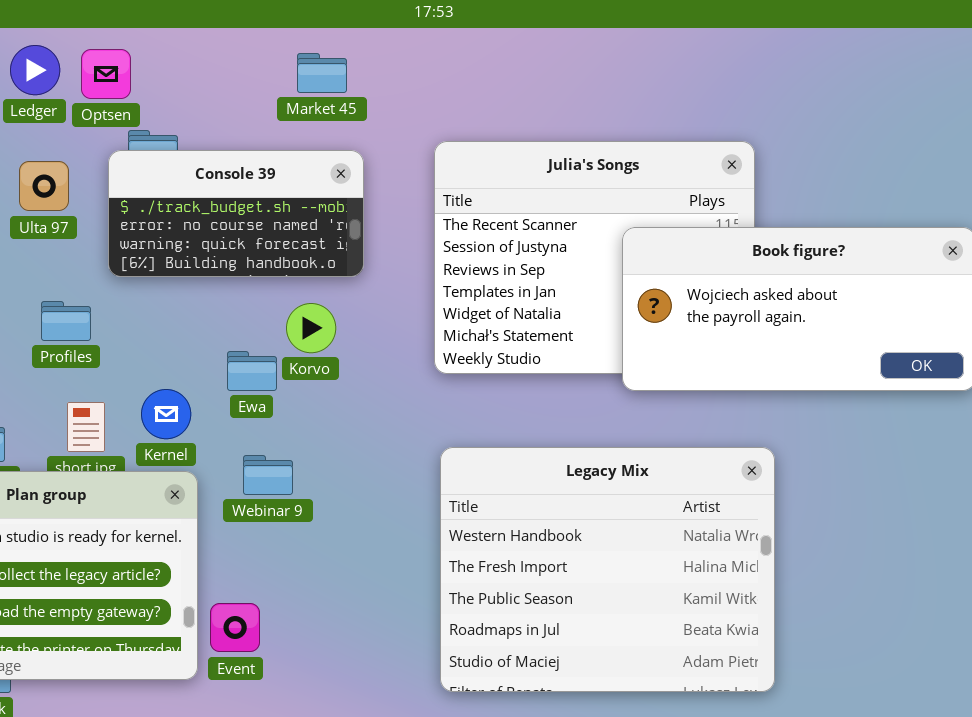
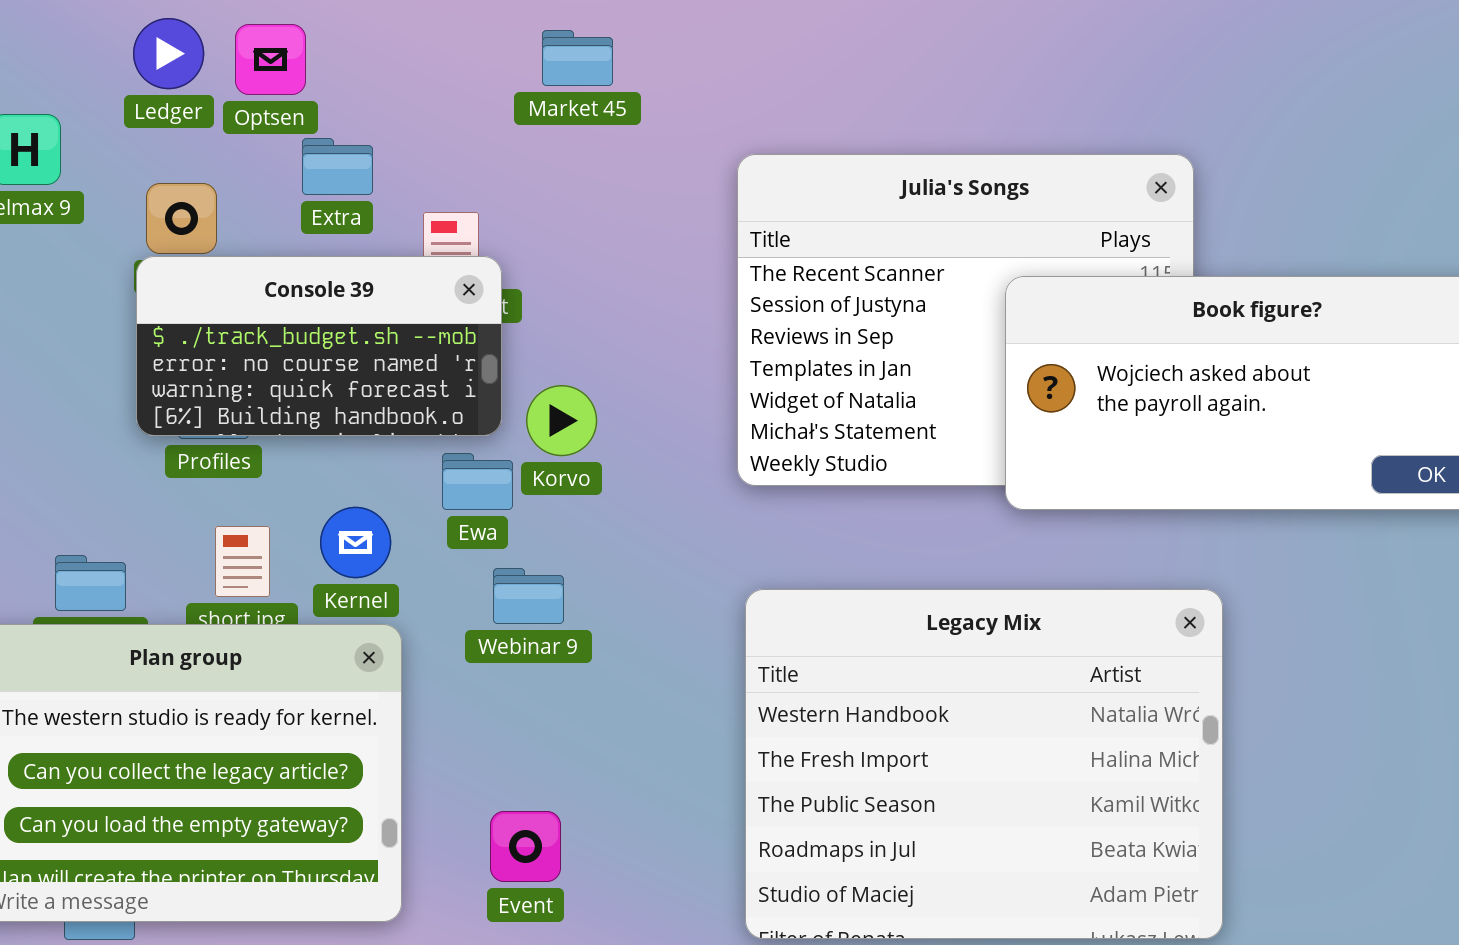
Console 39: [108,150,364,277] -> [136,256,502,436], moved
Webinar 9: [243,455,293,495] -> [493,568,564,624], moved
Event: [210,603,260,652] -> [490,811,561,882], moved

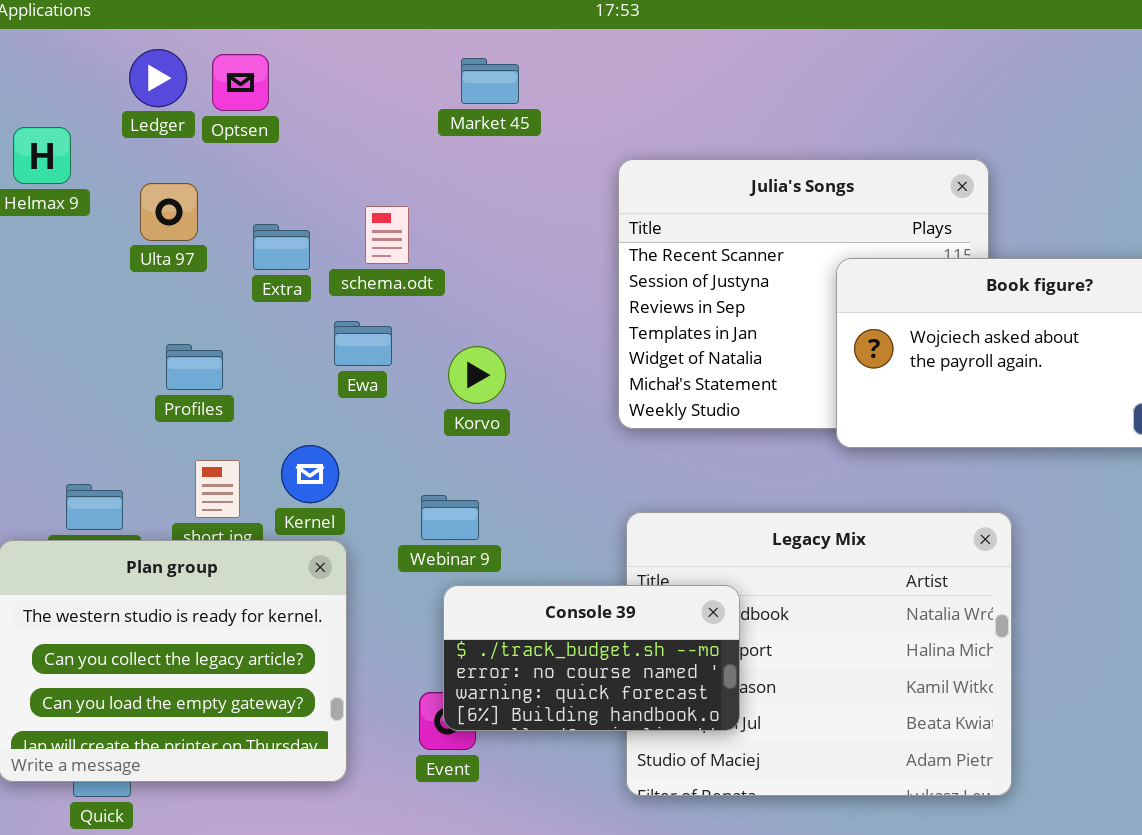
Extra: [302,138,373,195] -> [253,224,310,270], moved
Console 39: [136,256,502,436] -> [443,585,740,731], moved
Ewa: [442,453,513,510] -> [334,321,392,366], moved

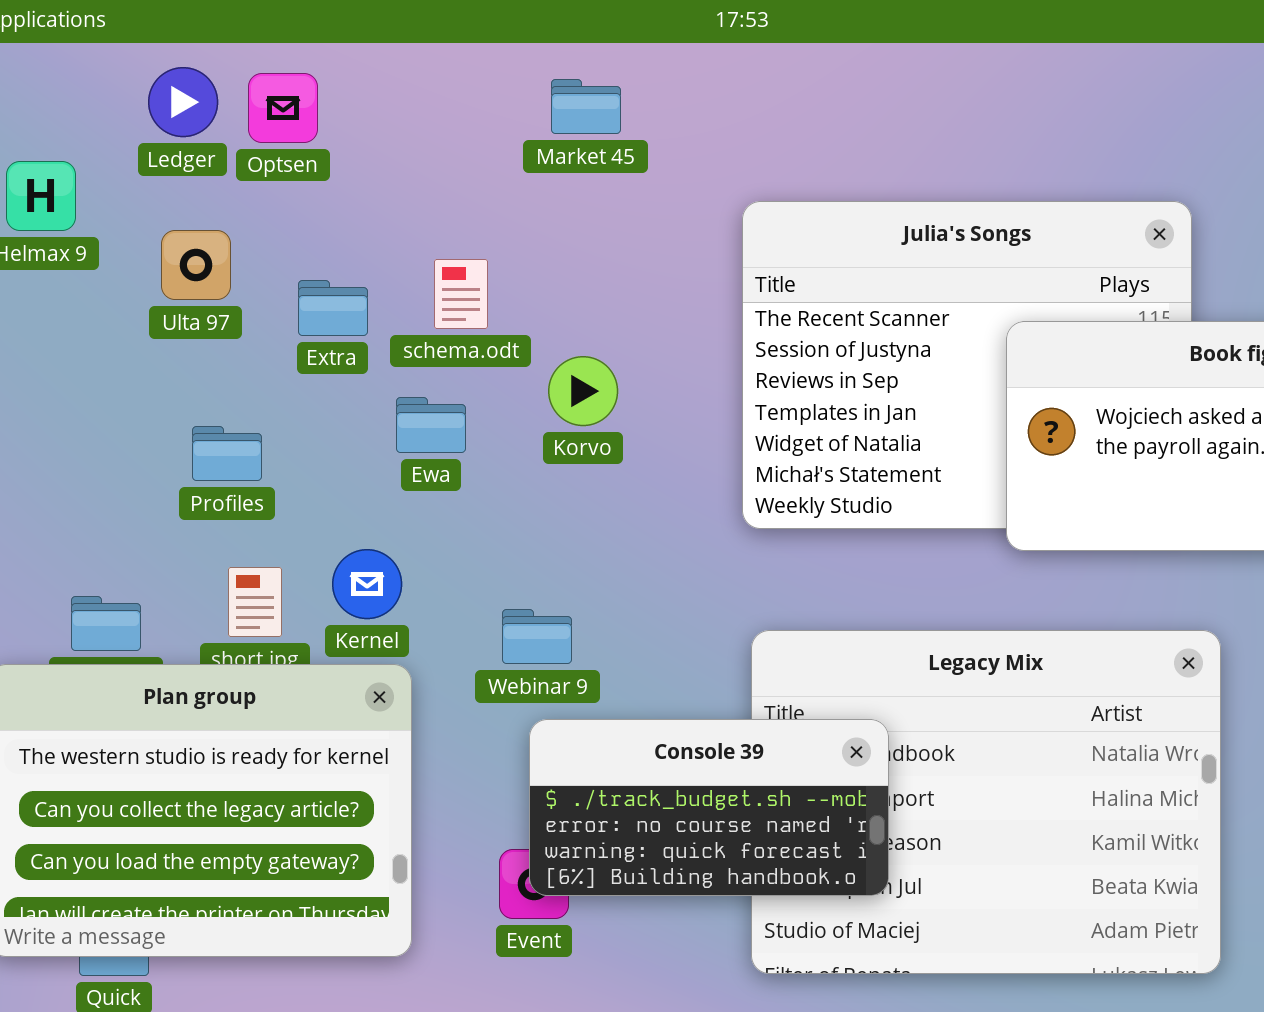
Korvo: [448,346,506,404] -> [548,356,618,426], moved

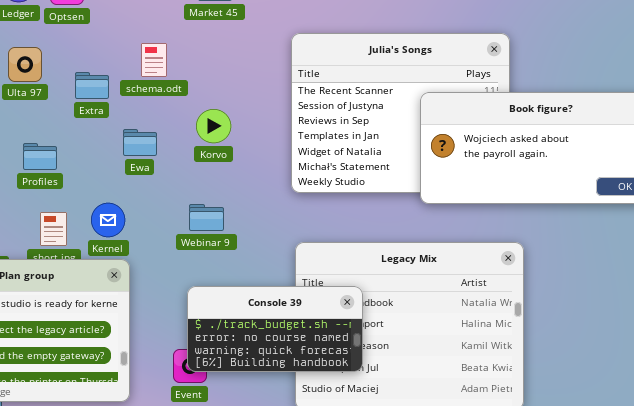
schema.odt: [434,259,488,329] -> [141,43,167,77], moved
Webinar 9: [502,609,572,664] -> [189,204,224,231], moved

